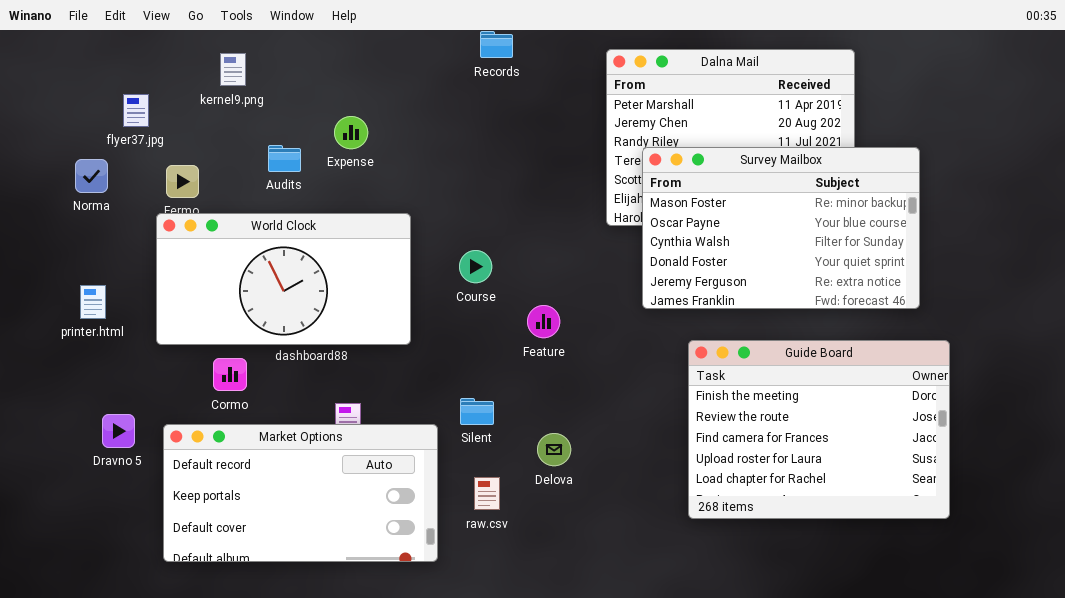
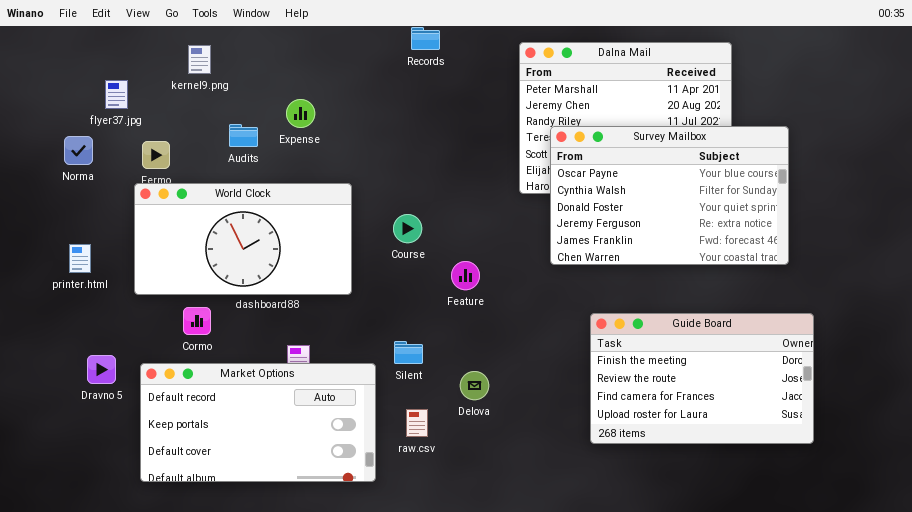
Survey Mailbox: [642,147,920,309] -> [550,126,789,265], scrolled down 1 row
Guide Board: [688,340,950,519] -> [590,313,814,444], resized

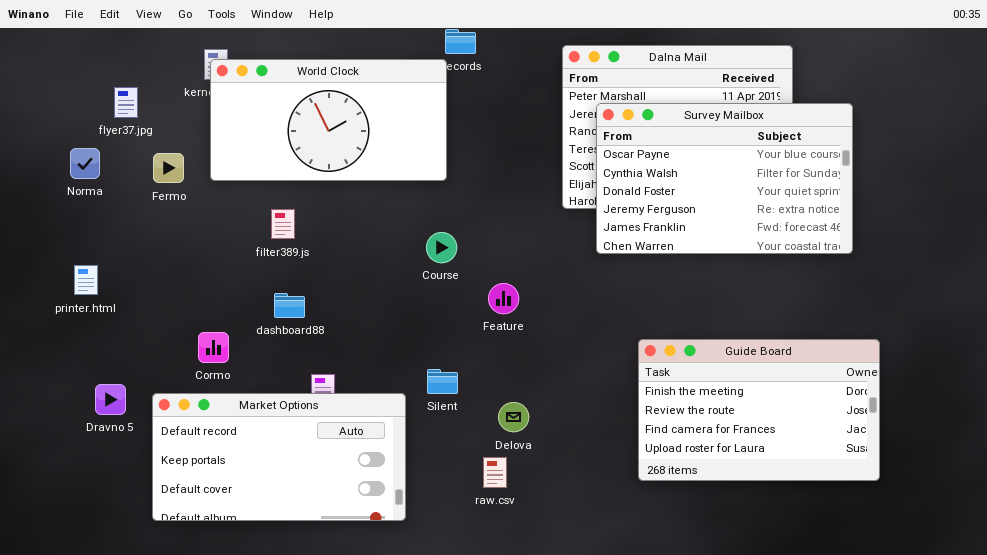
Survey Mailbox: [550,126,789,265] -> [596,103,853,254], moved
World Clock: [134,183,352,295] -> [210,59,447,181], moved
raw.csv: [406,409,428,437] -> [483,457,507,488], moved

